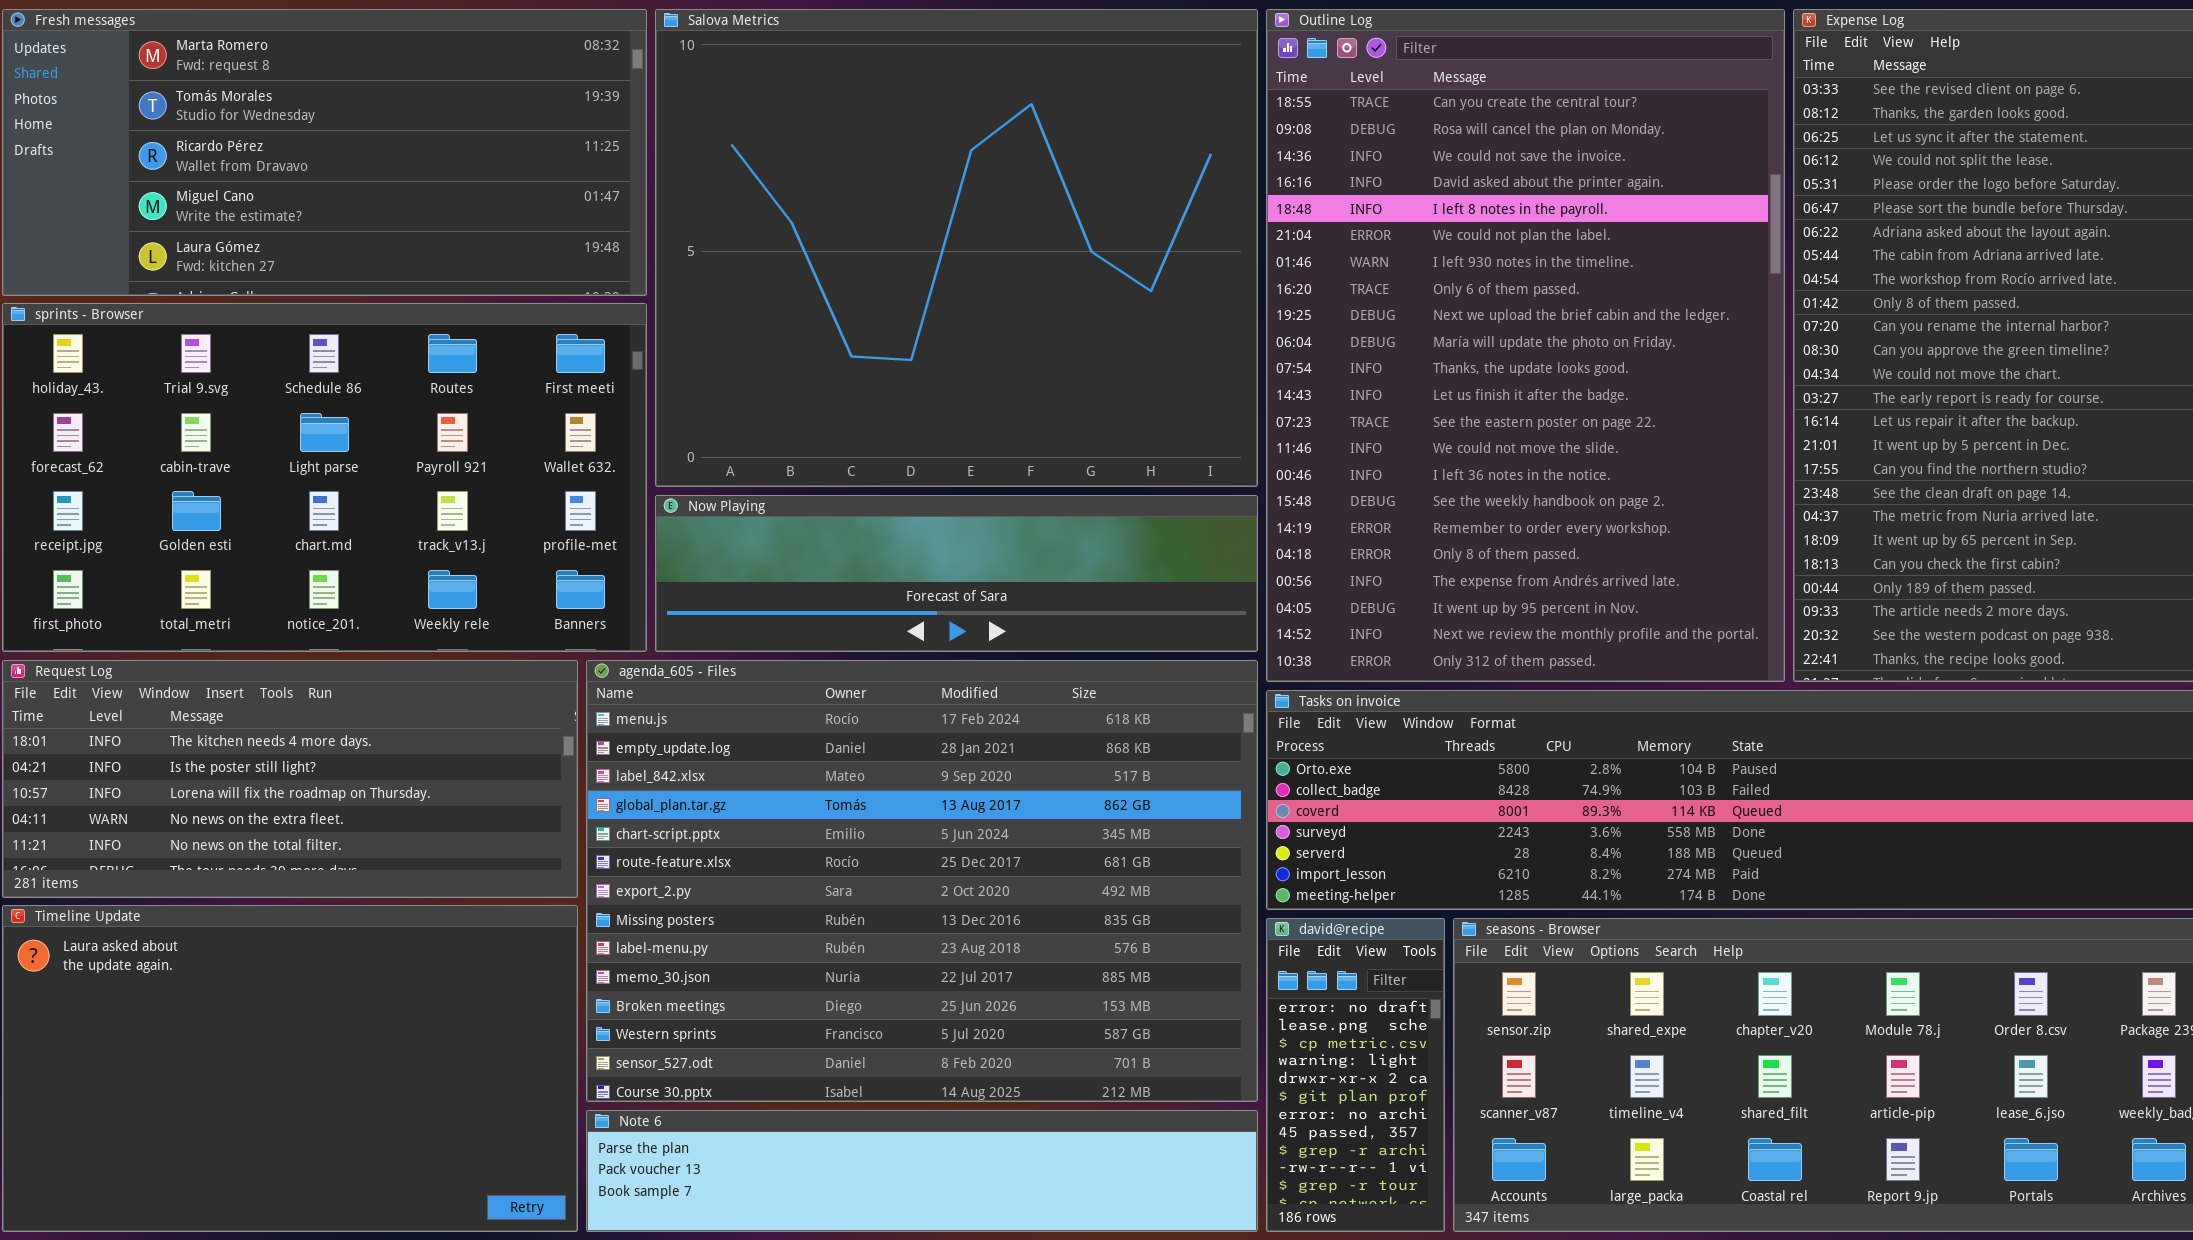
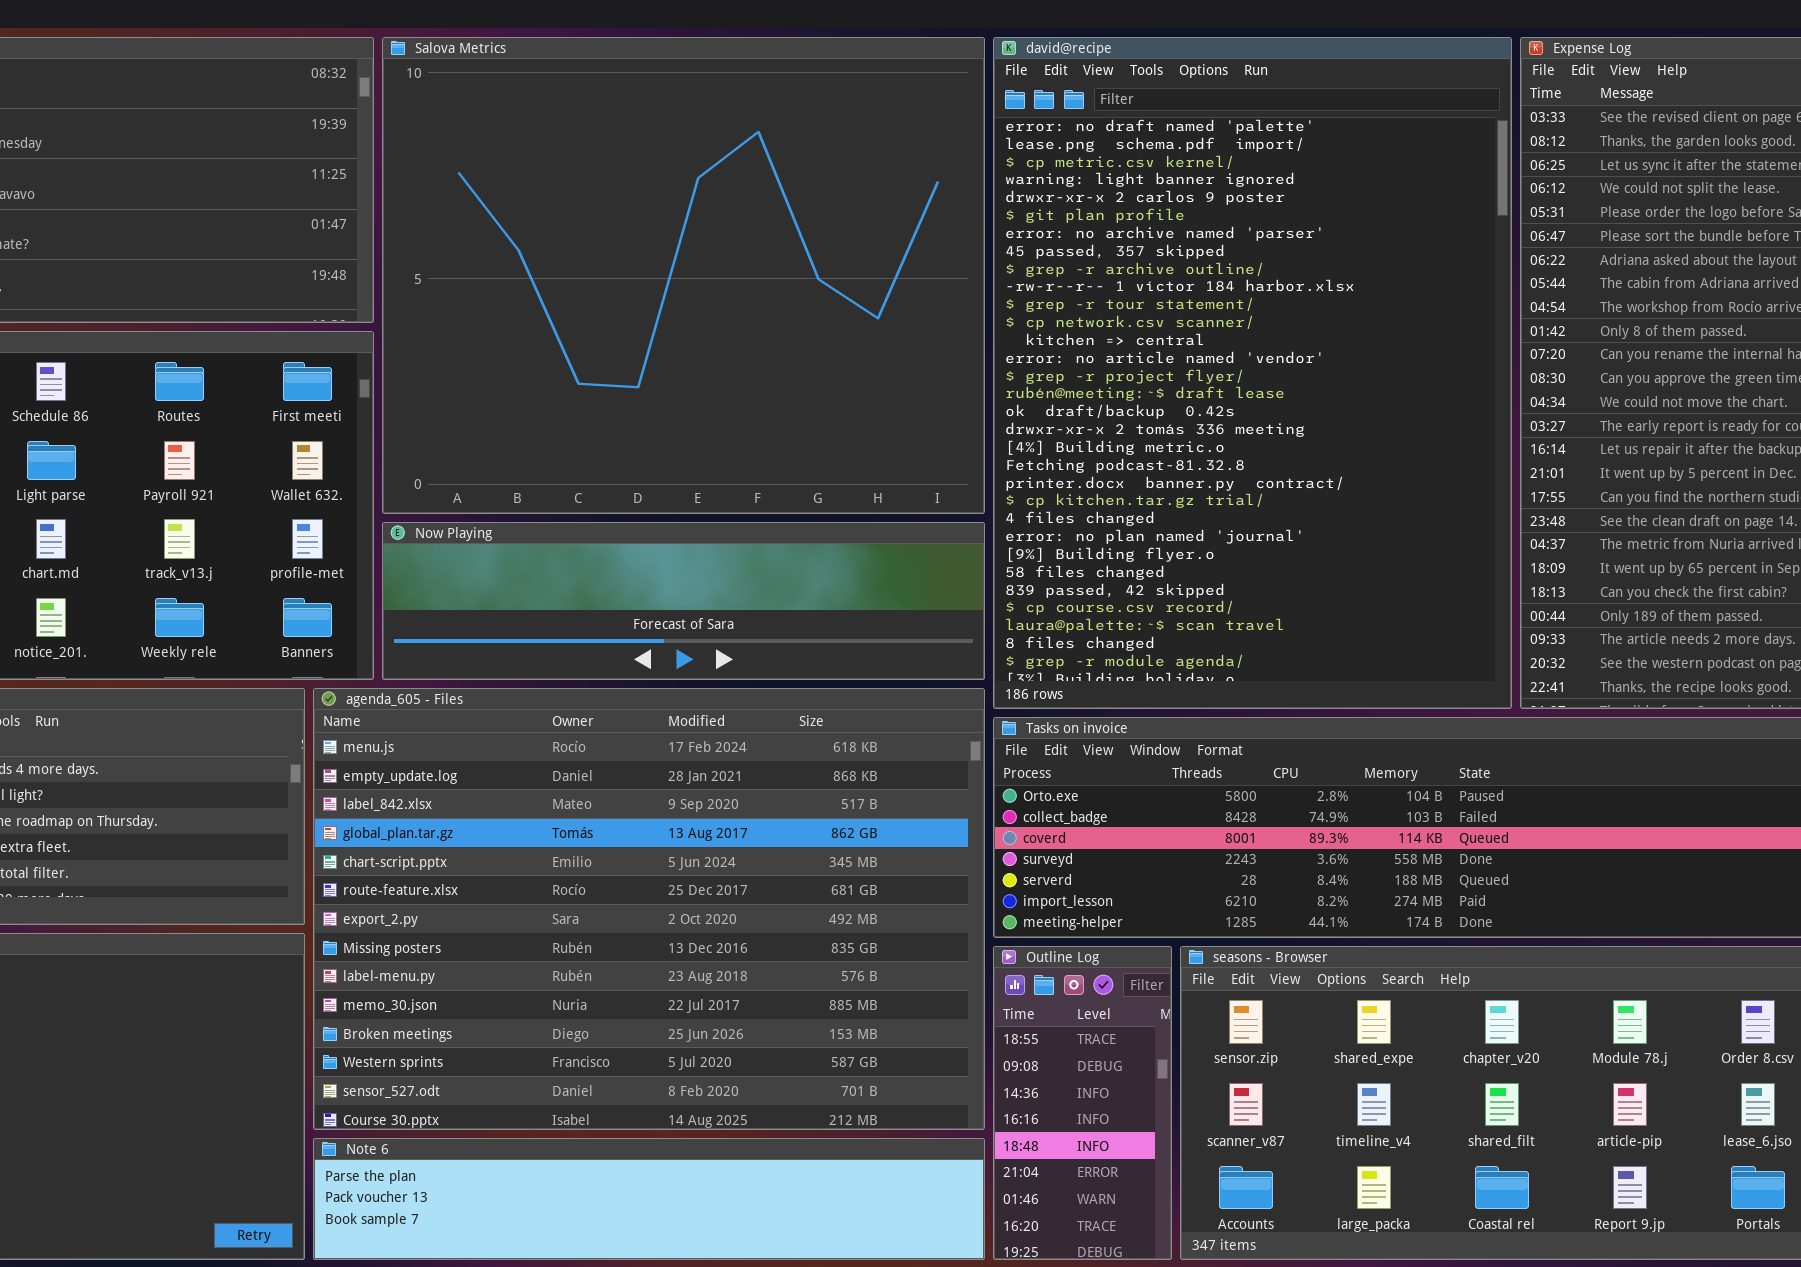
Outline Log: [1266,9,1785,682] -> [993,946,1172,1260], moved, resized
david@recipe: [1266,918,1445,1232] -> [993,37,1512,709], moved, resized

